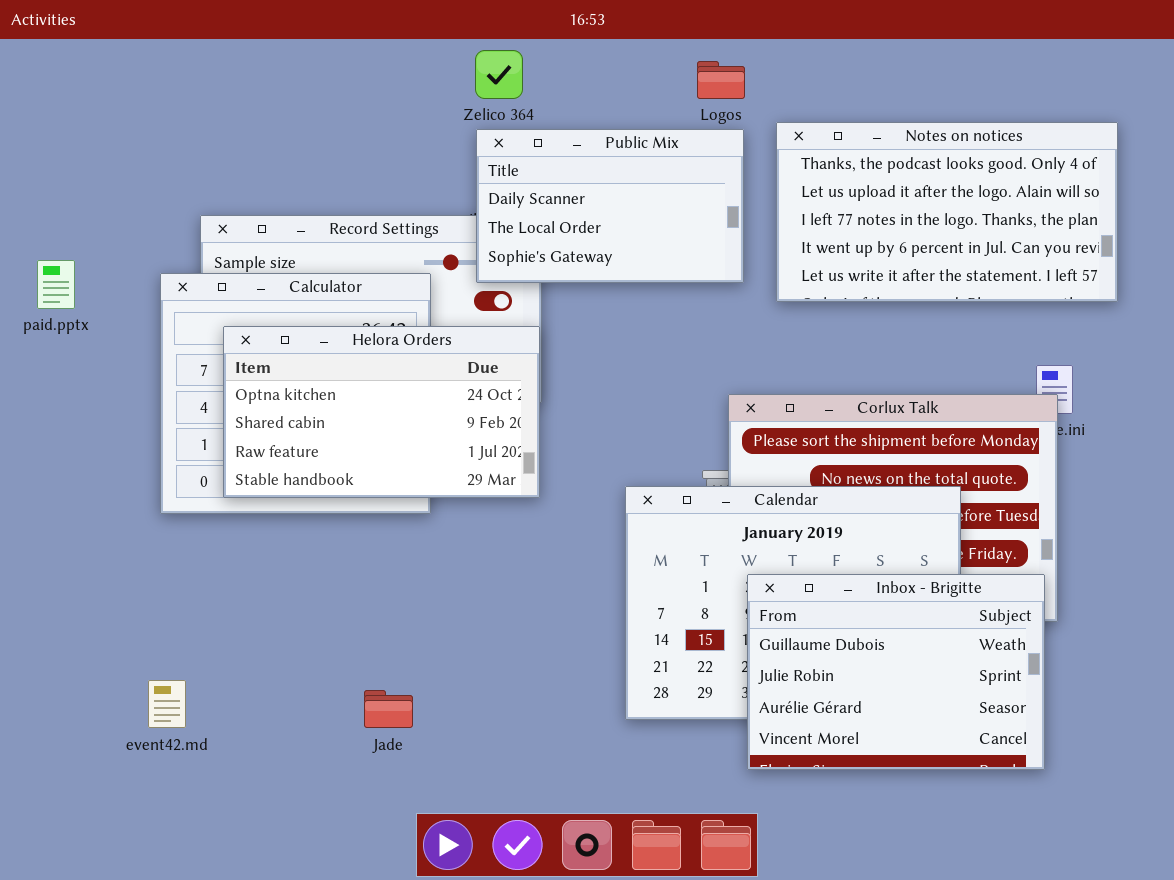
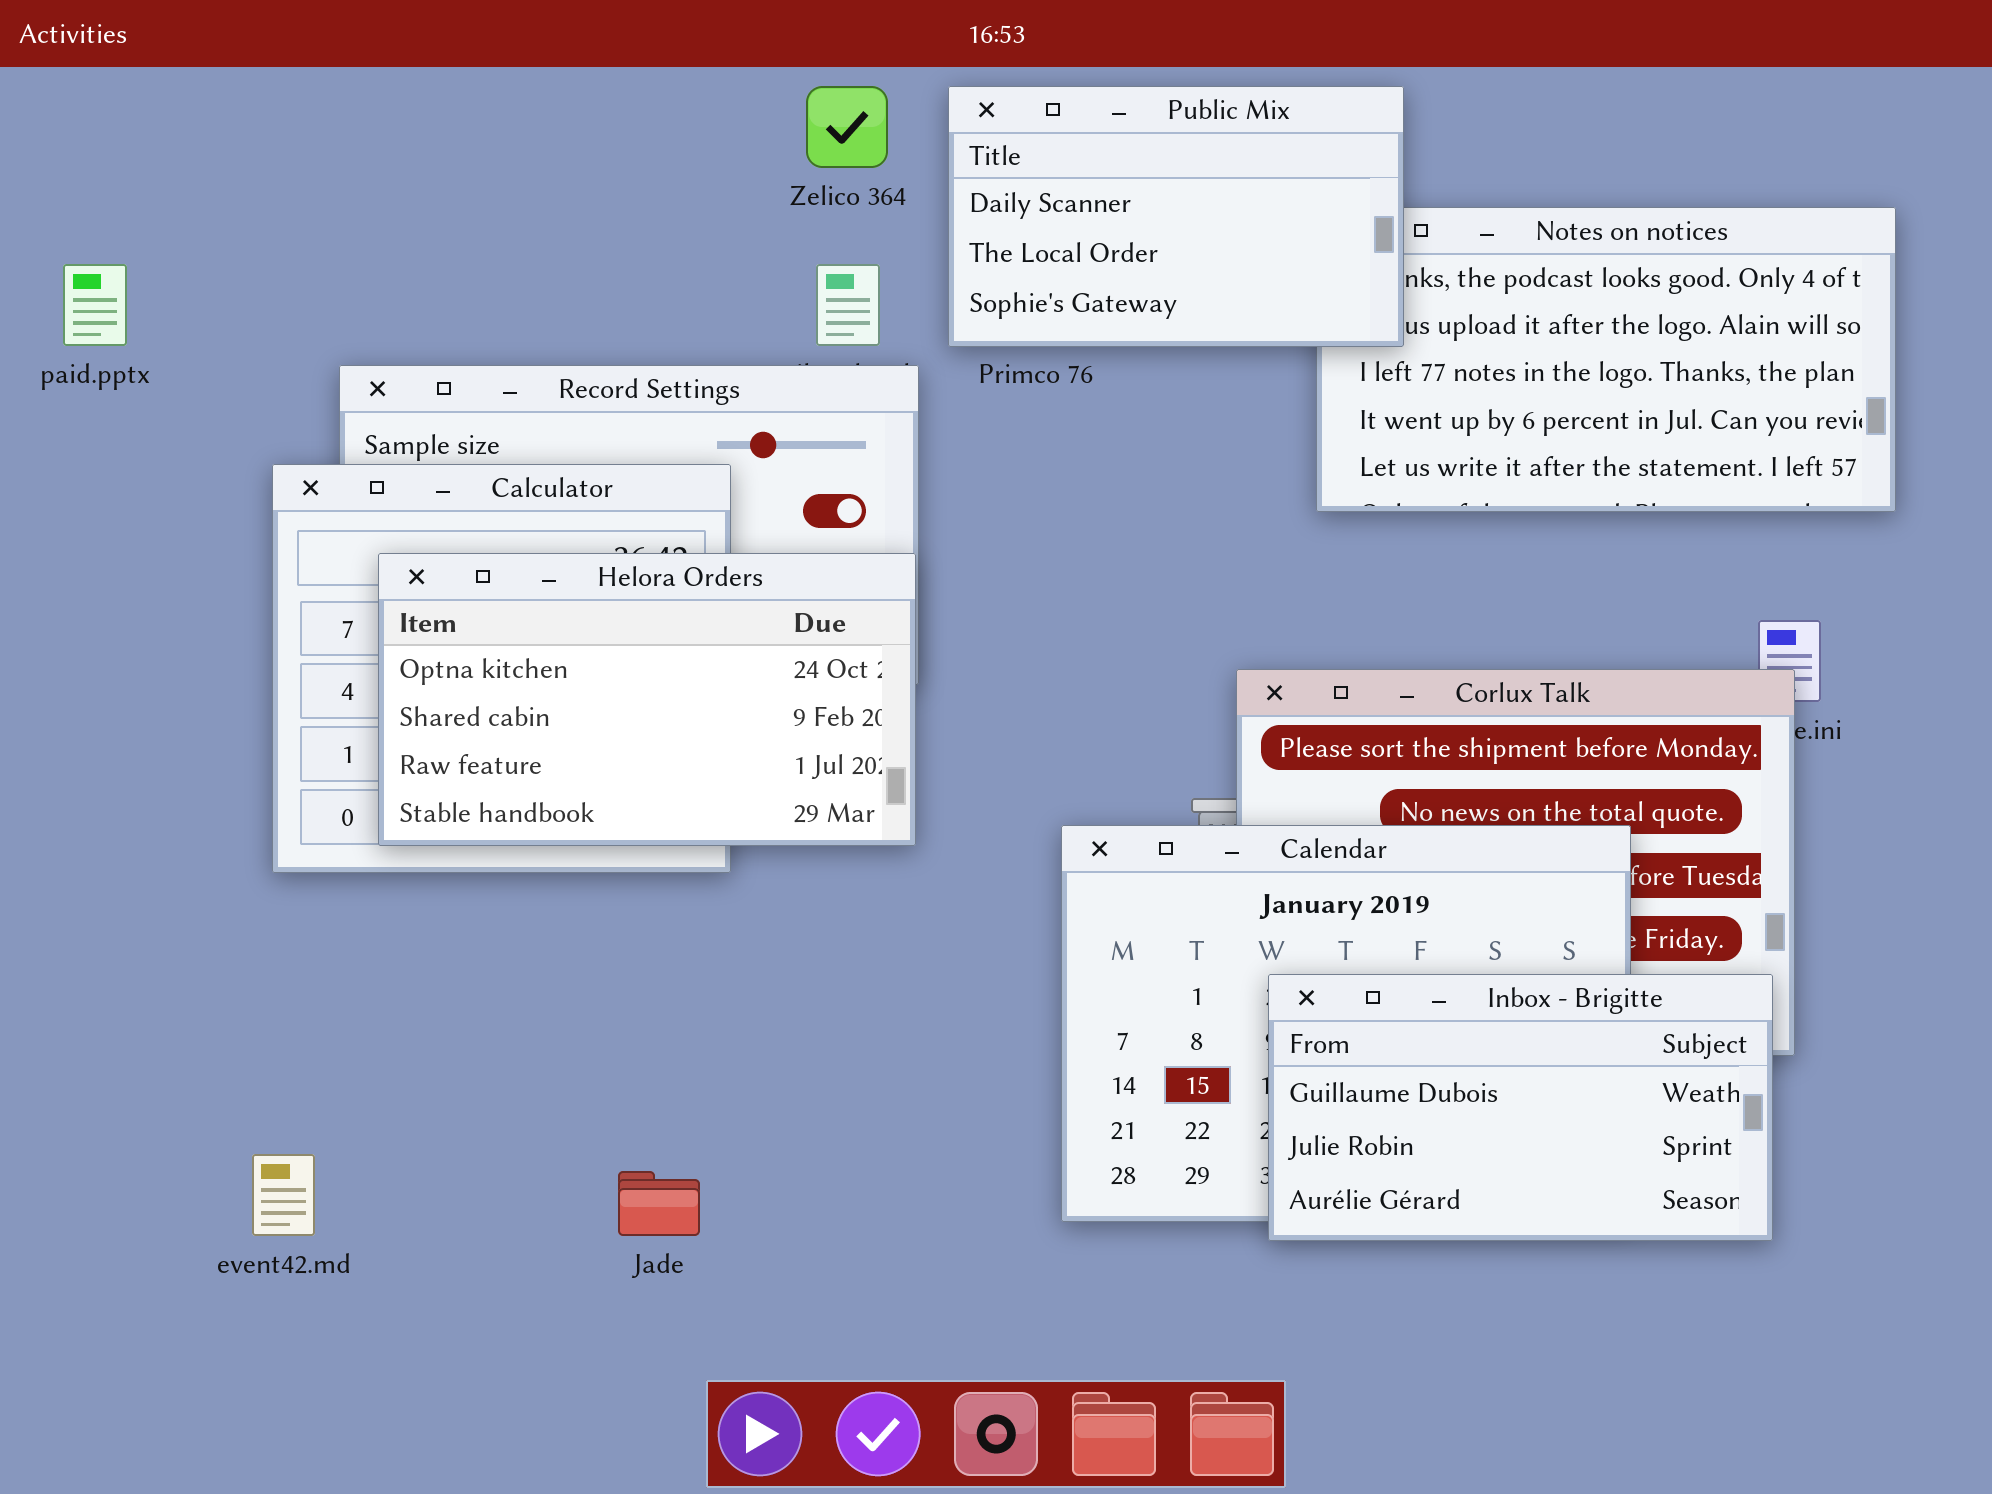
Public Mix: [476,129,744,283] -> [948,86,1404,347], moved
paid.pptx: [37,260,75,309] -> [63,264,127,346], moved
Inbox - Brigitte: [747,574,1045,770] -> [1268,974,1773,1241], resized

